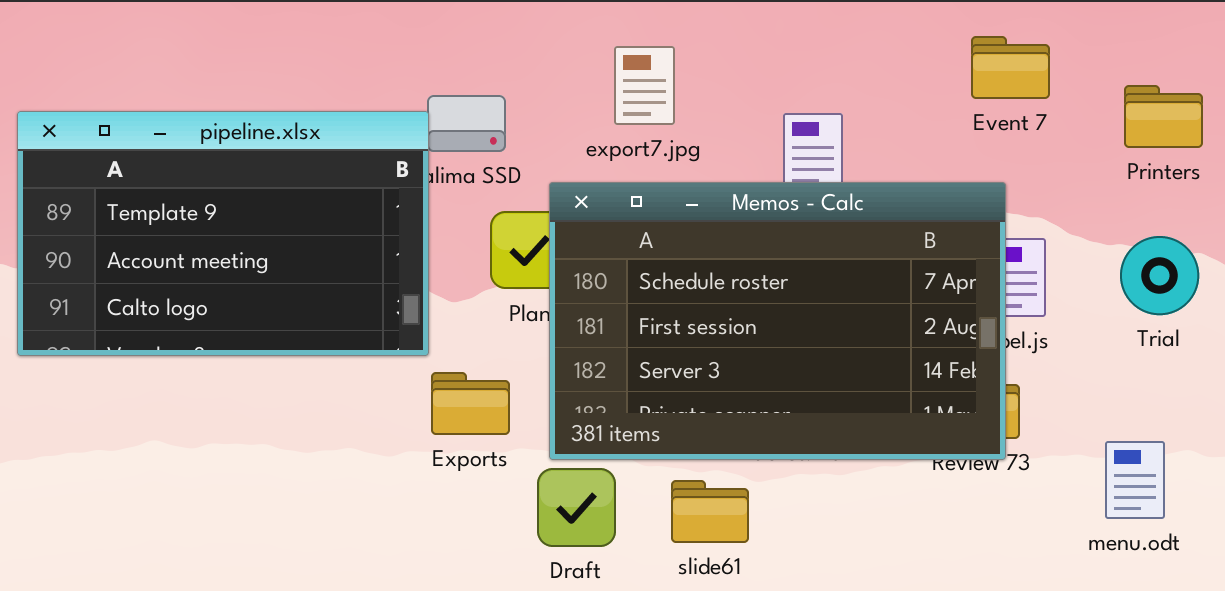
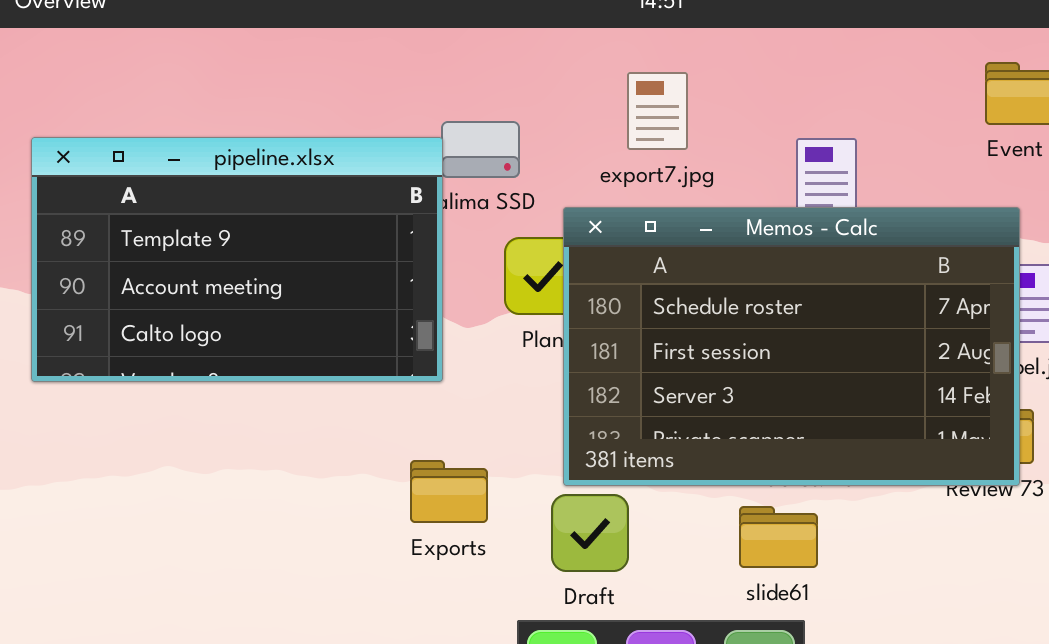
Exports: [431,372,510,435] -> [410,460,488,523], moved
slide61: [671,480,749,543] -> [739,506,818,568], moved

